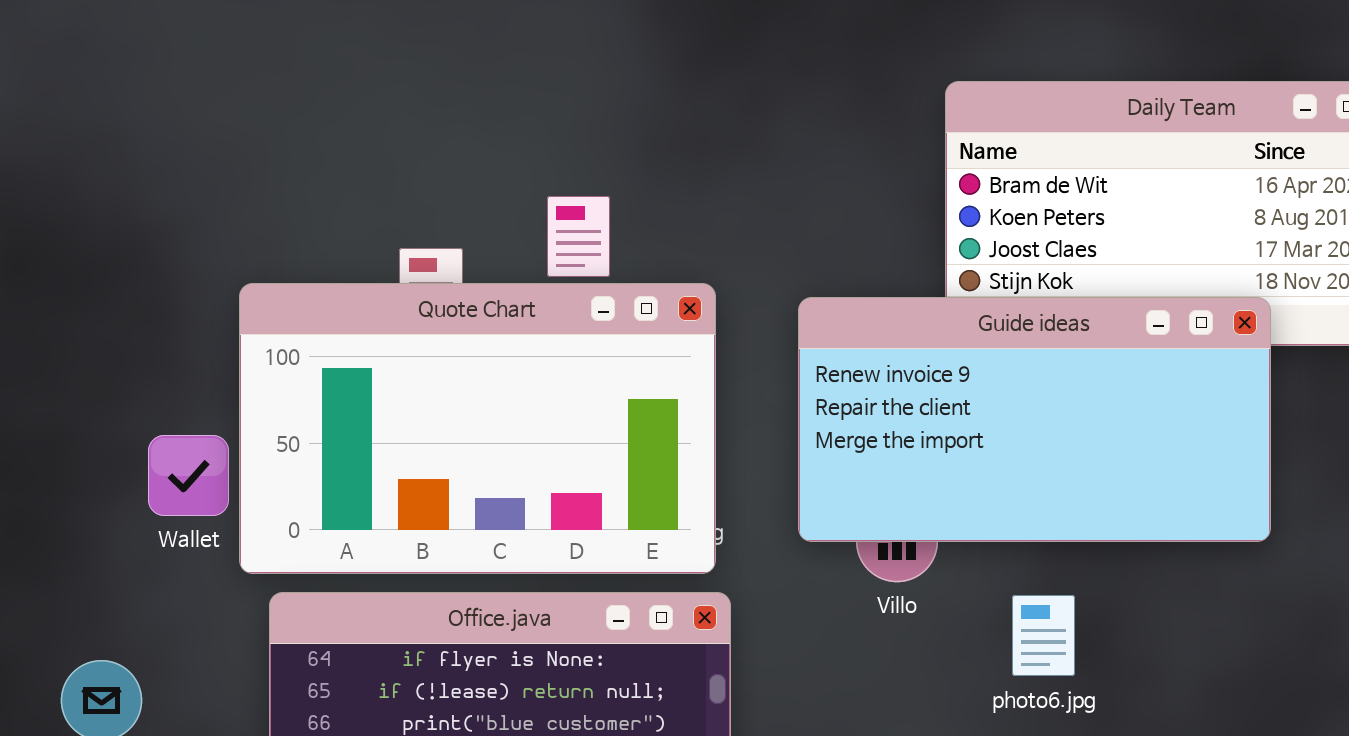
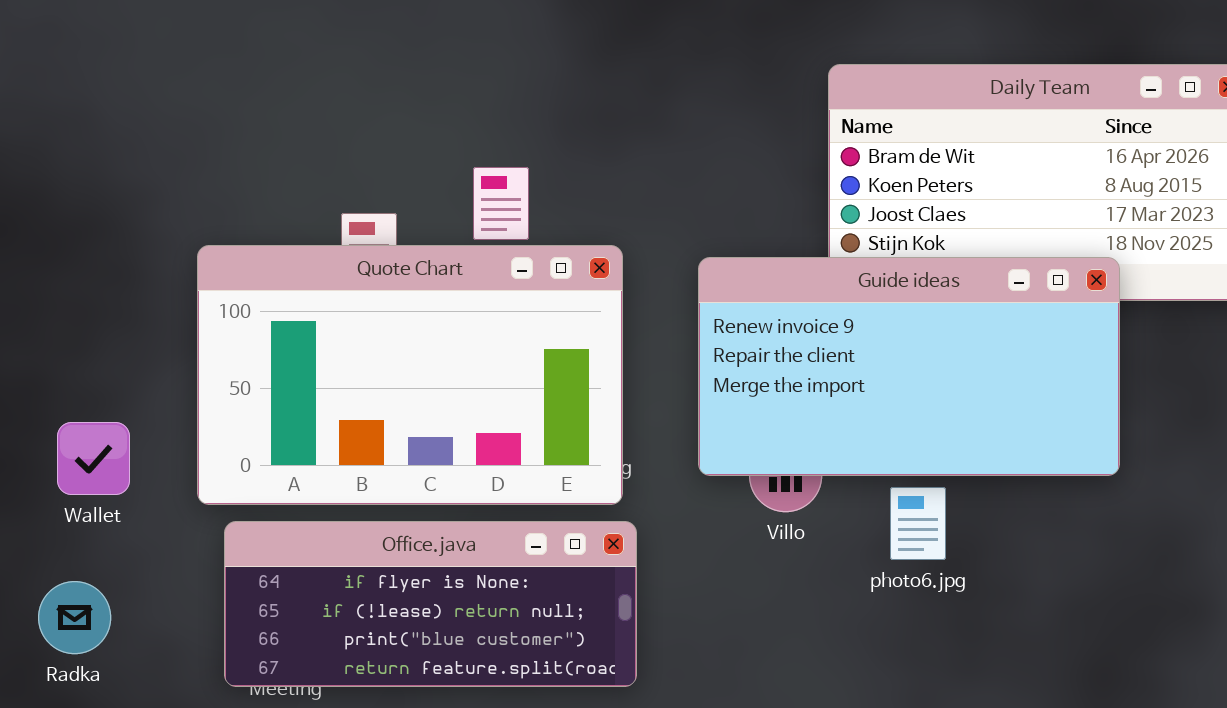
Wallet: [148,435,229,516] -> [57,422,130,495], moved
photo6.jpg: [1012,595,1075,676] -> [890,487,946,560], moved

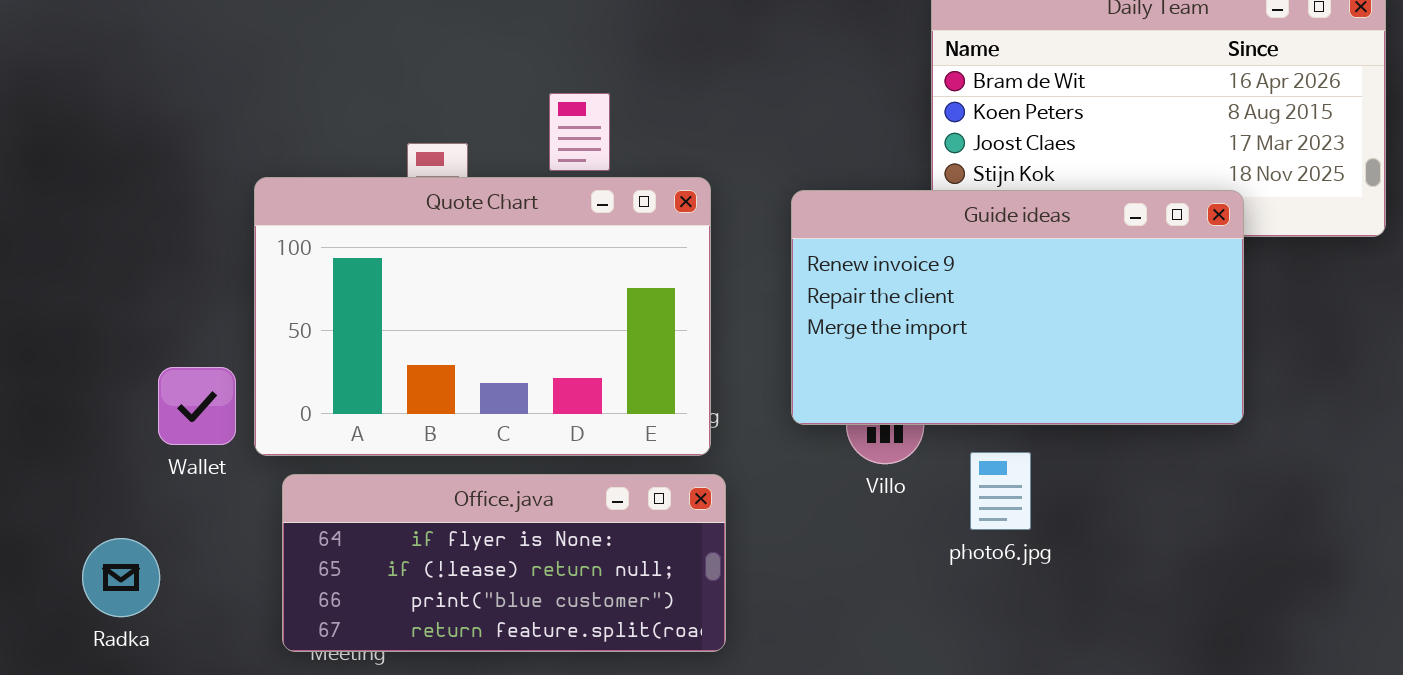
Wallet: [57,422,130,495] -> [158,367,236,445], moved
photo6.jpg: [890,487,946,560] -> [970,452,1031,530], moved

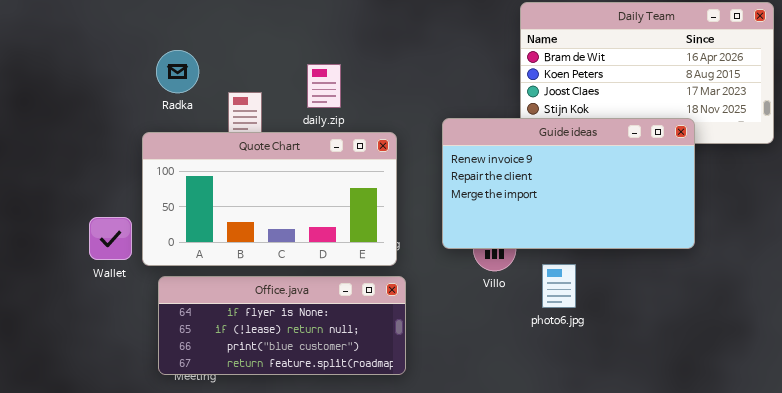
Quote Chart: [254,177,711,456] -> [142,132,397,266], resized
Radka: [82,538,160,617] -> [156,50,199,93], moved

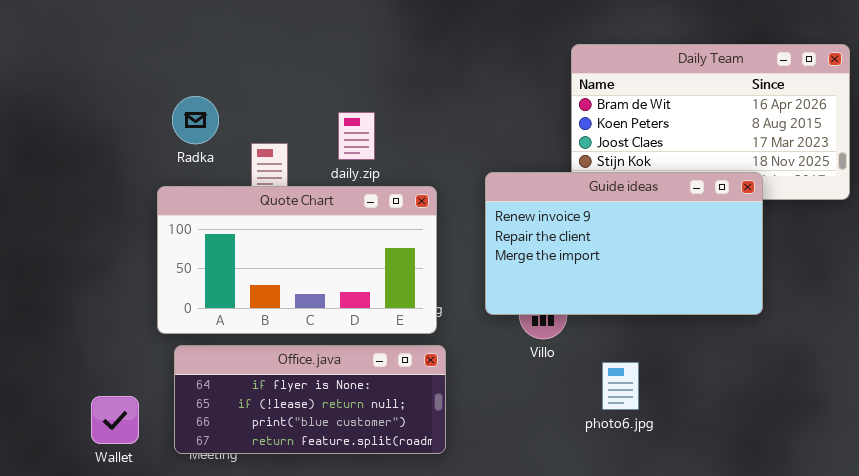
Wallet: [89,217,132,260] -> [91,396,139,444], moved
photo6.jpg: [542,264,576,308] -> [602,362,639,410], moved

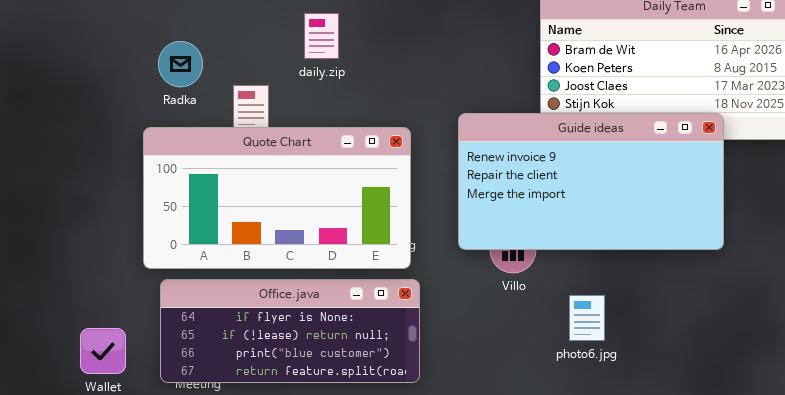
daily.zip: [338,112,375,160] -> [304,13,339,59], moved

